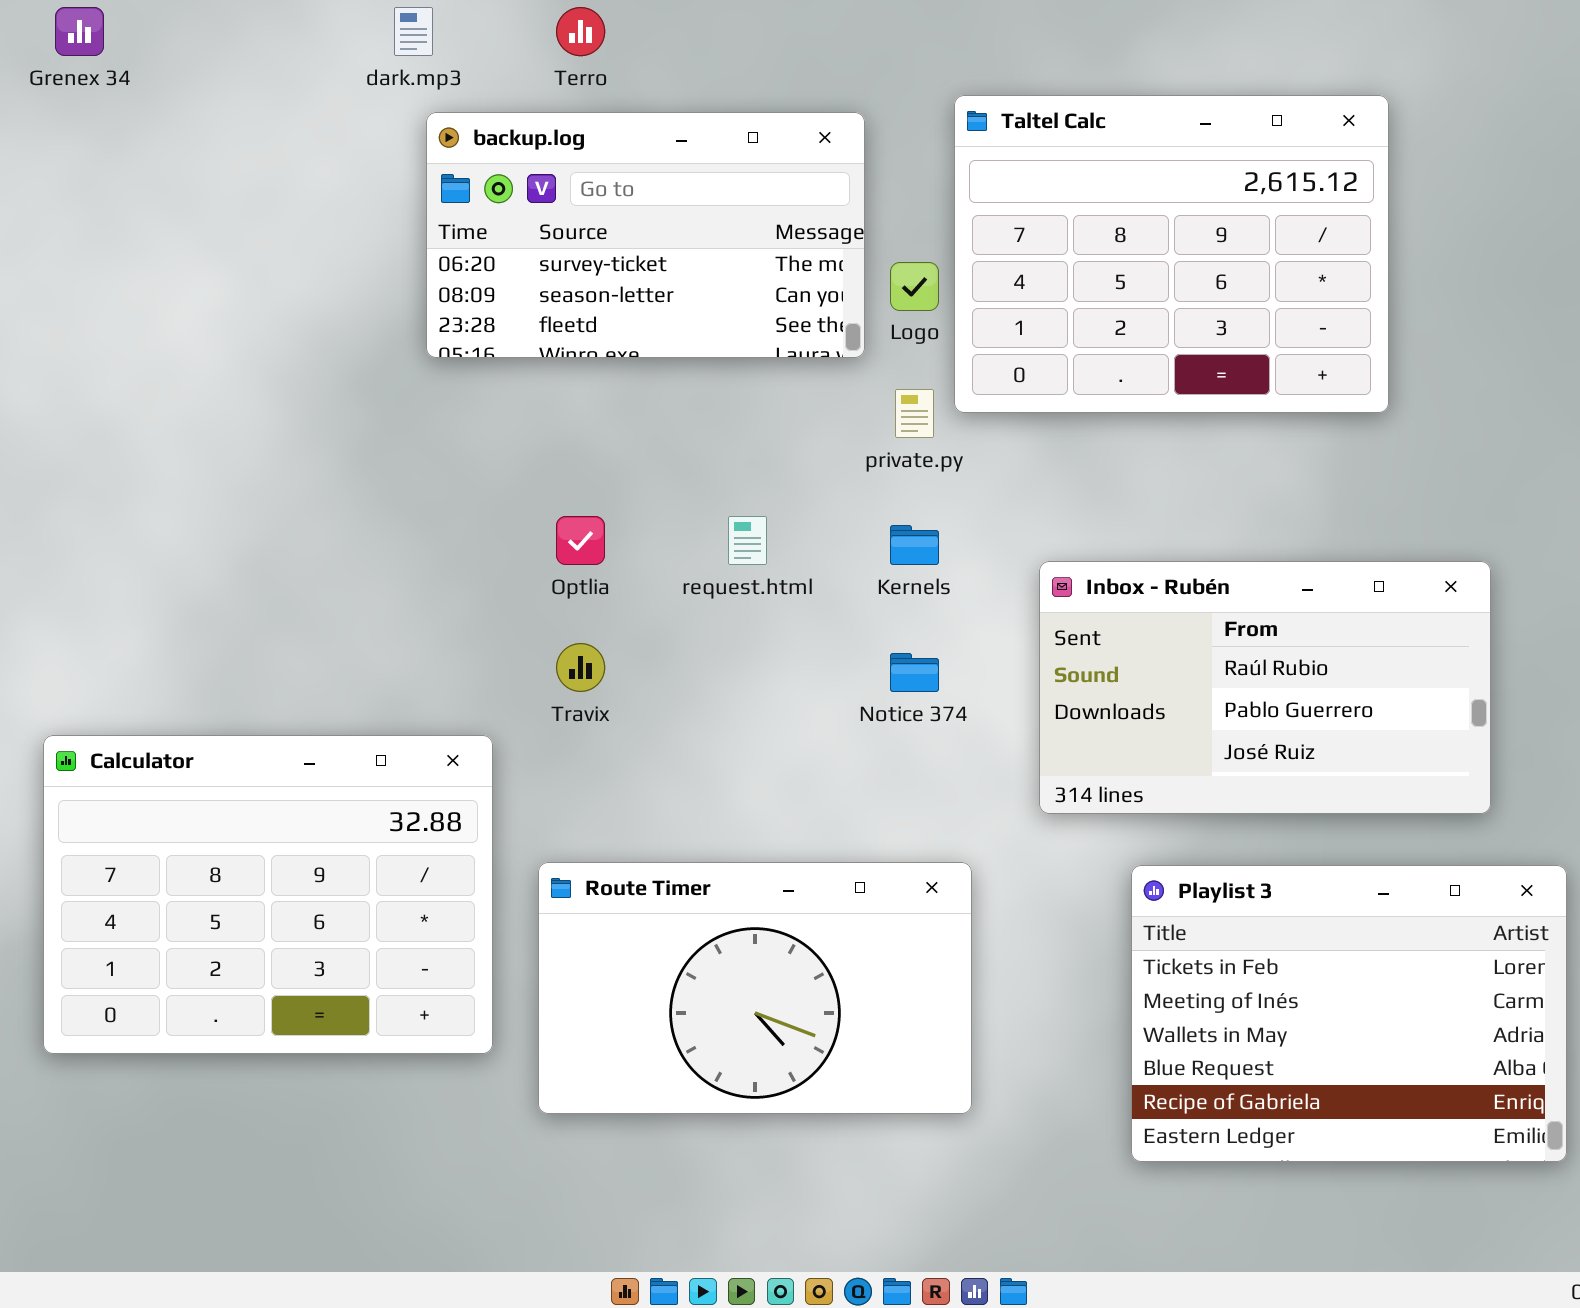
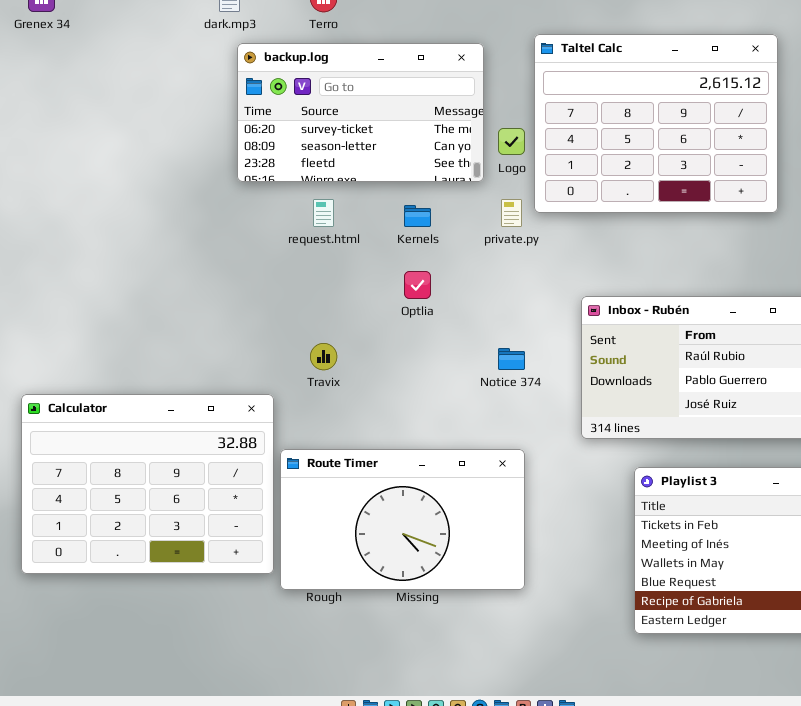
Optlia: [556,516,605,565] -> [404,271,431,299], moved
request.html: [728,516,767,565] -> [313,199,334,227], moved
Kernels: [890,525,939,565] -> [404,205,431,227], moved
Route Timer: [538,862,972,1114] -> [280,449,525,590], moved

